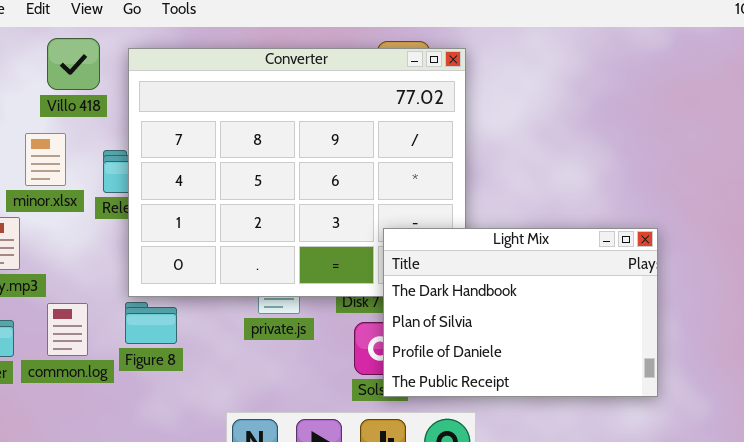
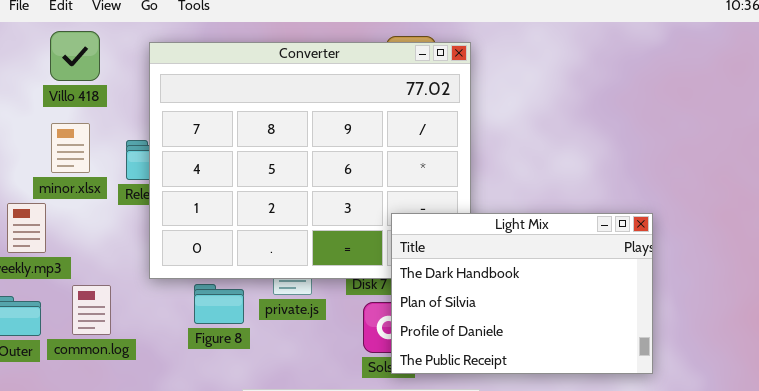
Villo 418: [47,38,100,90] -> [50,31,100,81], moved
Figure 8: [125,302,177,344] -> [194,284,244,324], moved

